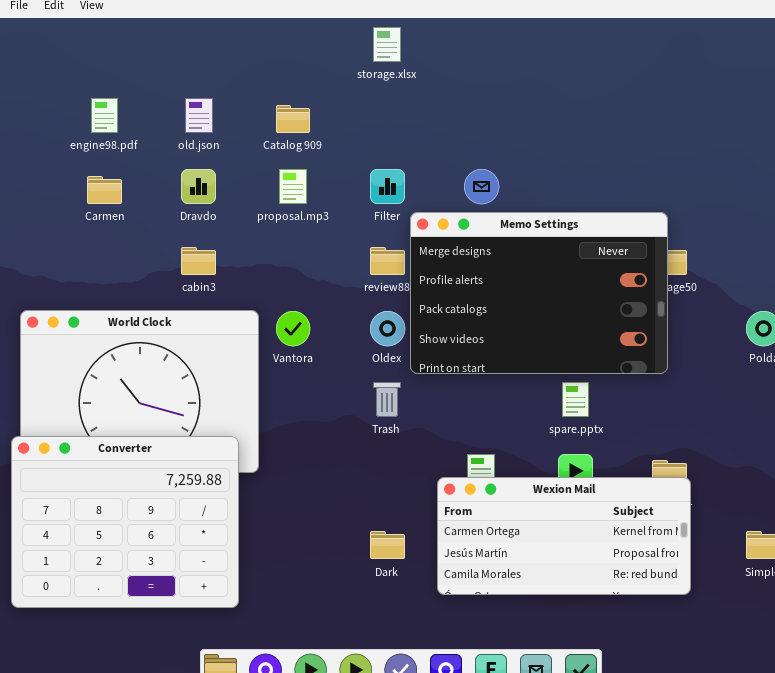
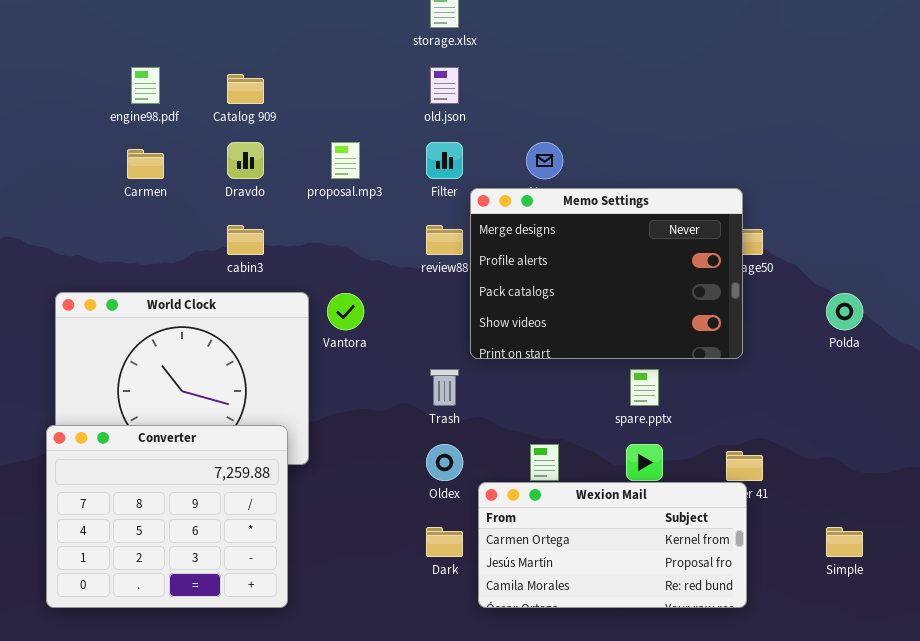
old.json: [185,98,213,133] -> [430,67,459,104], moved
Catalog 909: [276,105,310,133] -> [227,74,264,104], moved
Oldex: [370,311,405,346] -> [426,444,463,481], moved
Wexion Mail: [437,477,691,595] -> [478,482,747,608], moved

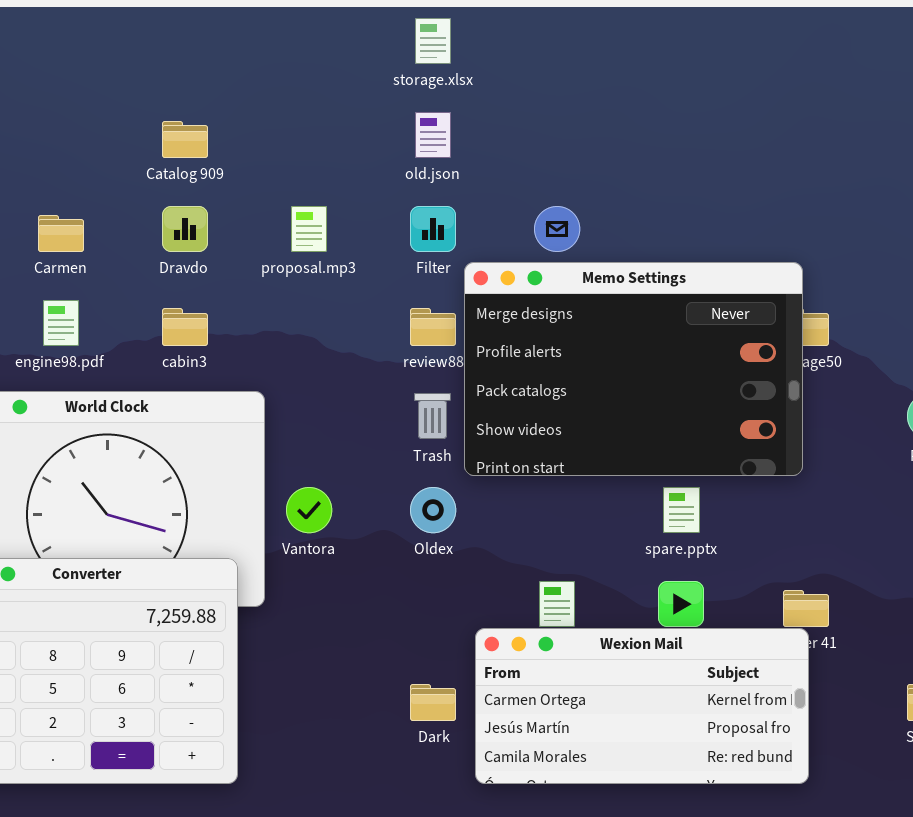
engine98.pdf: [131,67,160,104] -> [43,300,79,346], moved
Vantora: [327,293,364,330] -> [286,487,332,533], moved
Trash: [430,369,459,406] -> [414,393,451,439], moved
Oldex: [426,444,463,481] -> [410,487,456,533], moved

